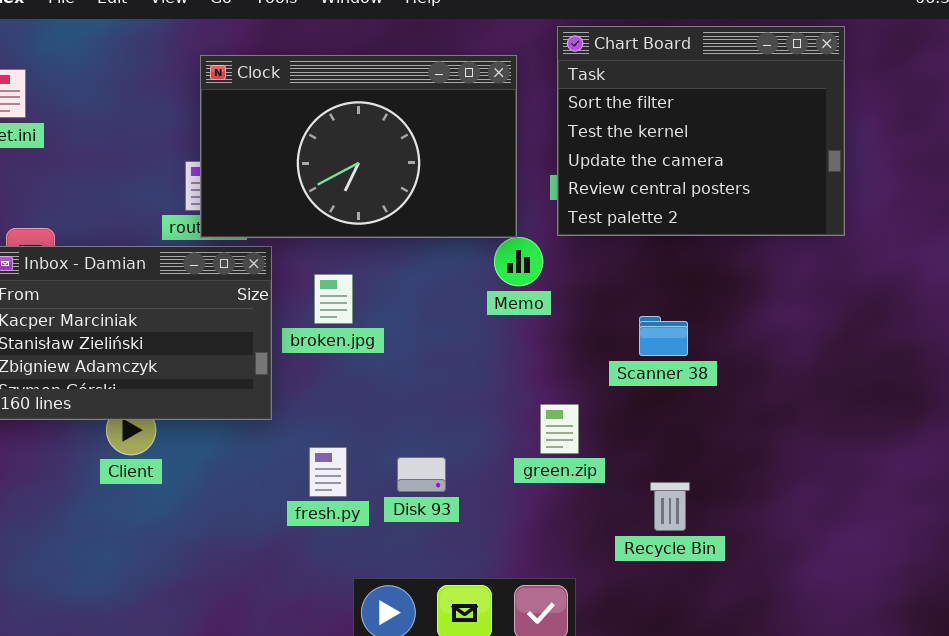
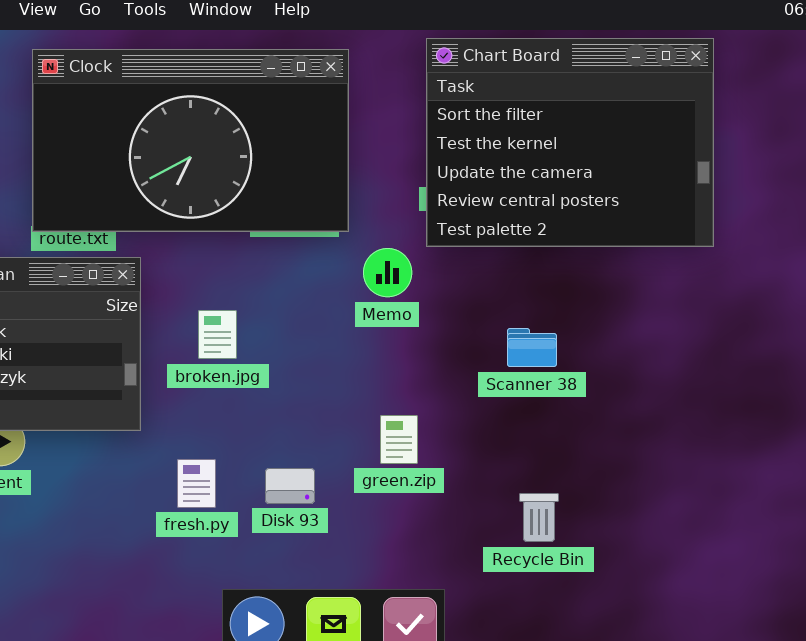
Clock: [200,55,517,238] -> [32,49,349,232], moved
broken.jpg: [314,274,353,324] -> [198,310,237,359], moved
green.zip: [540,404,579,454] -> [380,415,418,464], moved

